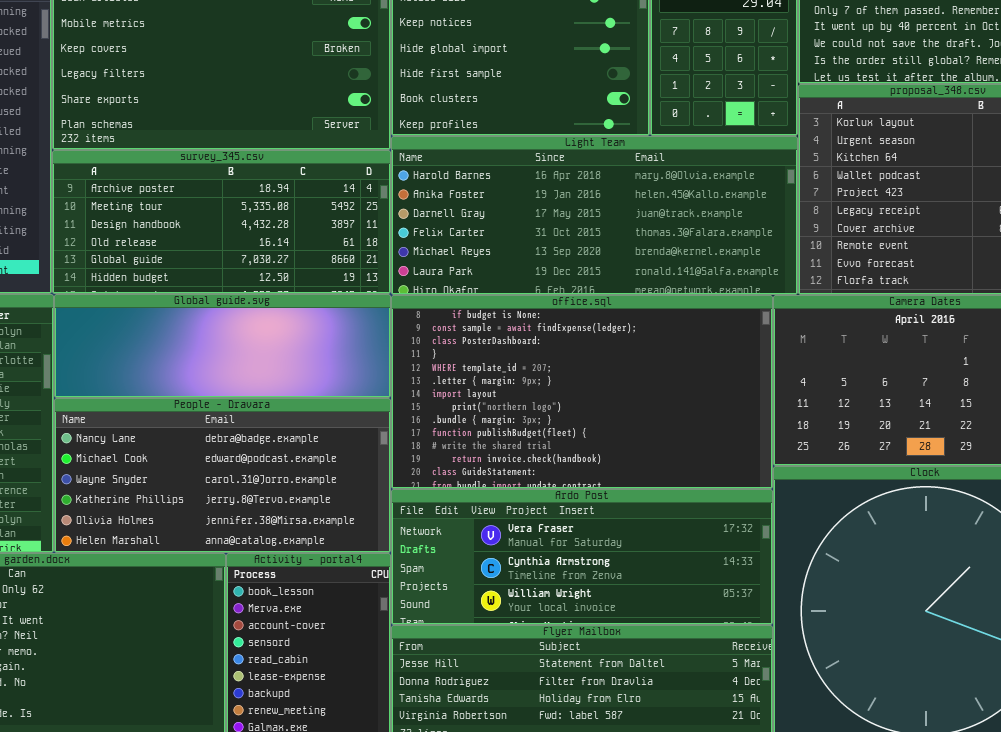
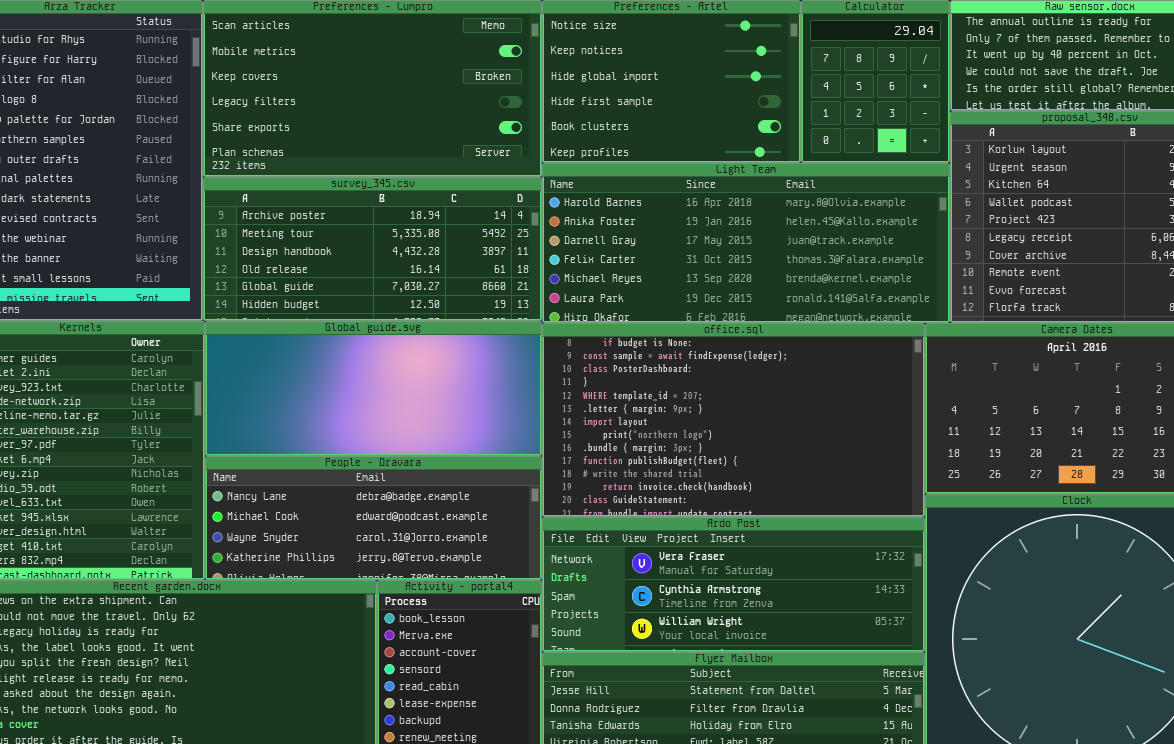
Global guide.svg: [54,294,391,398] -> [205,321,542,456], resized
People - Dravara: [54,398,391,553] -> [205,456,542,580], resized

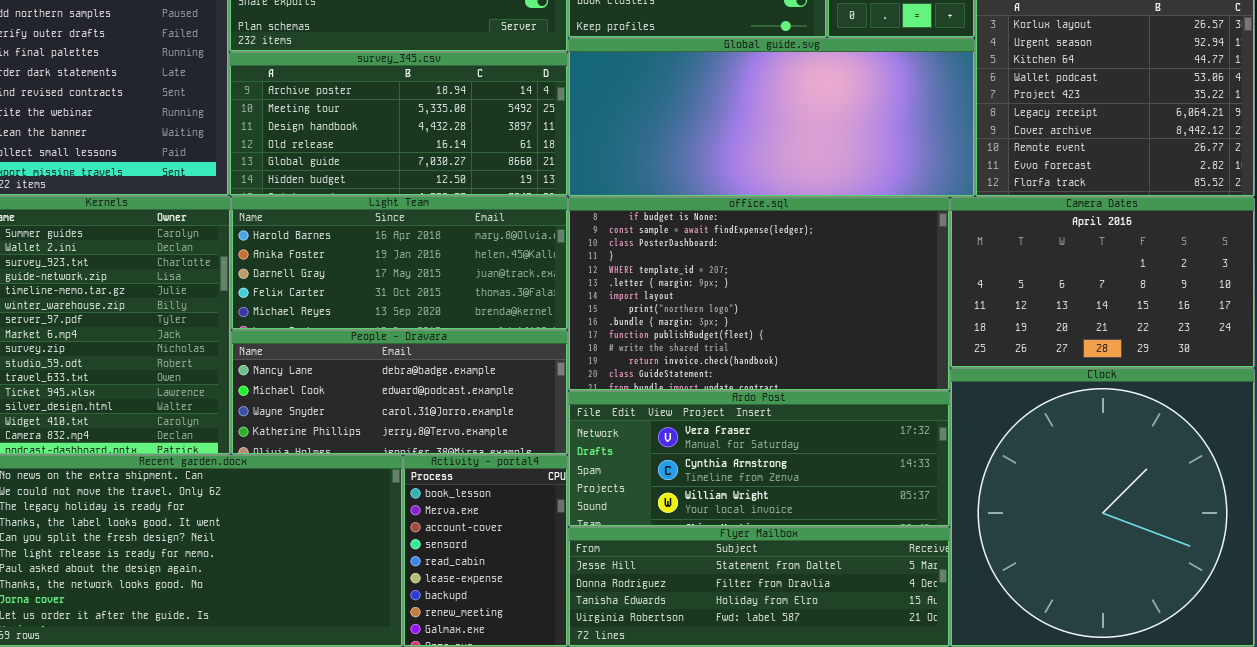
Light Team: [542,163,950,323] -> [231,196,568,330], moved, resized
Global guide.svg: [205,321,542,456] -> [568,38,975,197], moved, resized

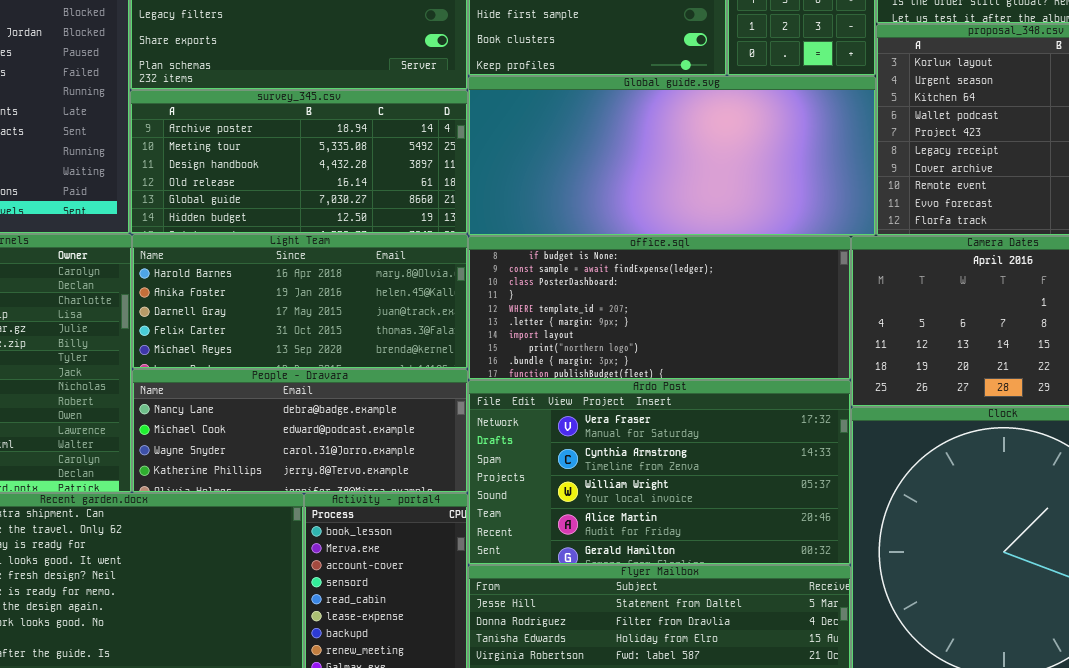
office.sql: [568,197,950,391] -> [468,236,851,380], resized
Ardo Post: [568,391,950,527] -> [468,380,851,565], resized

